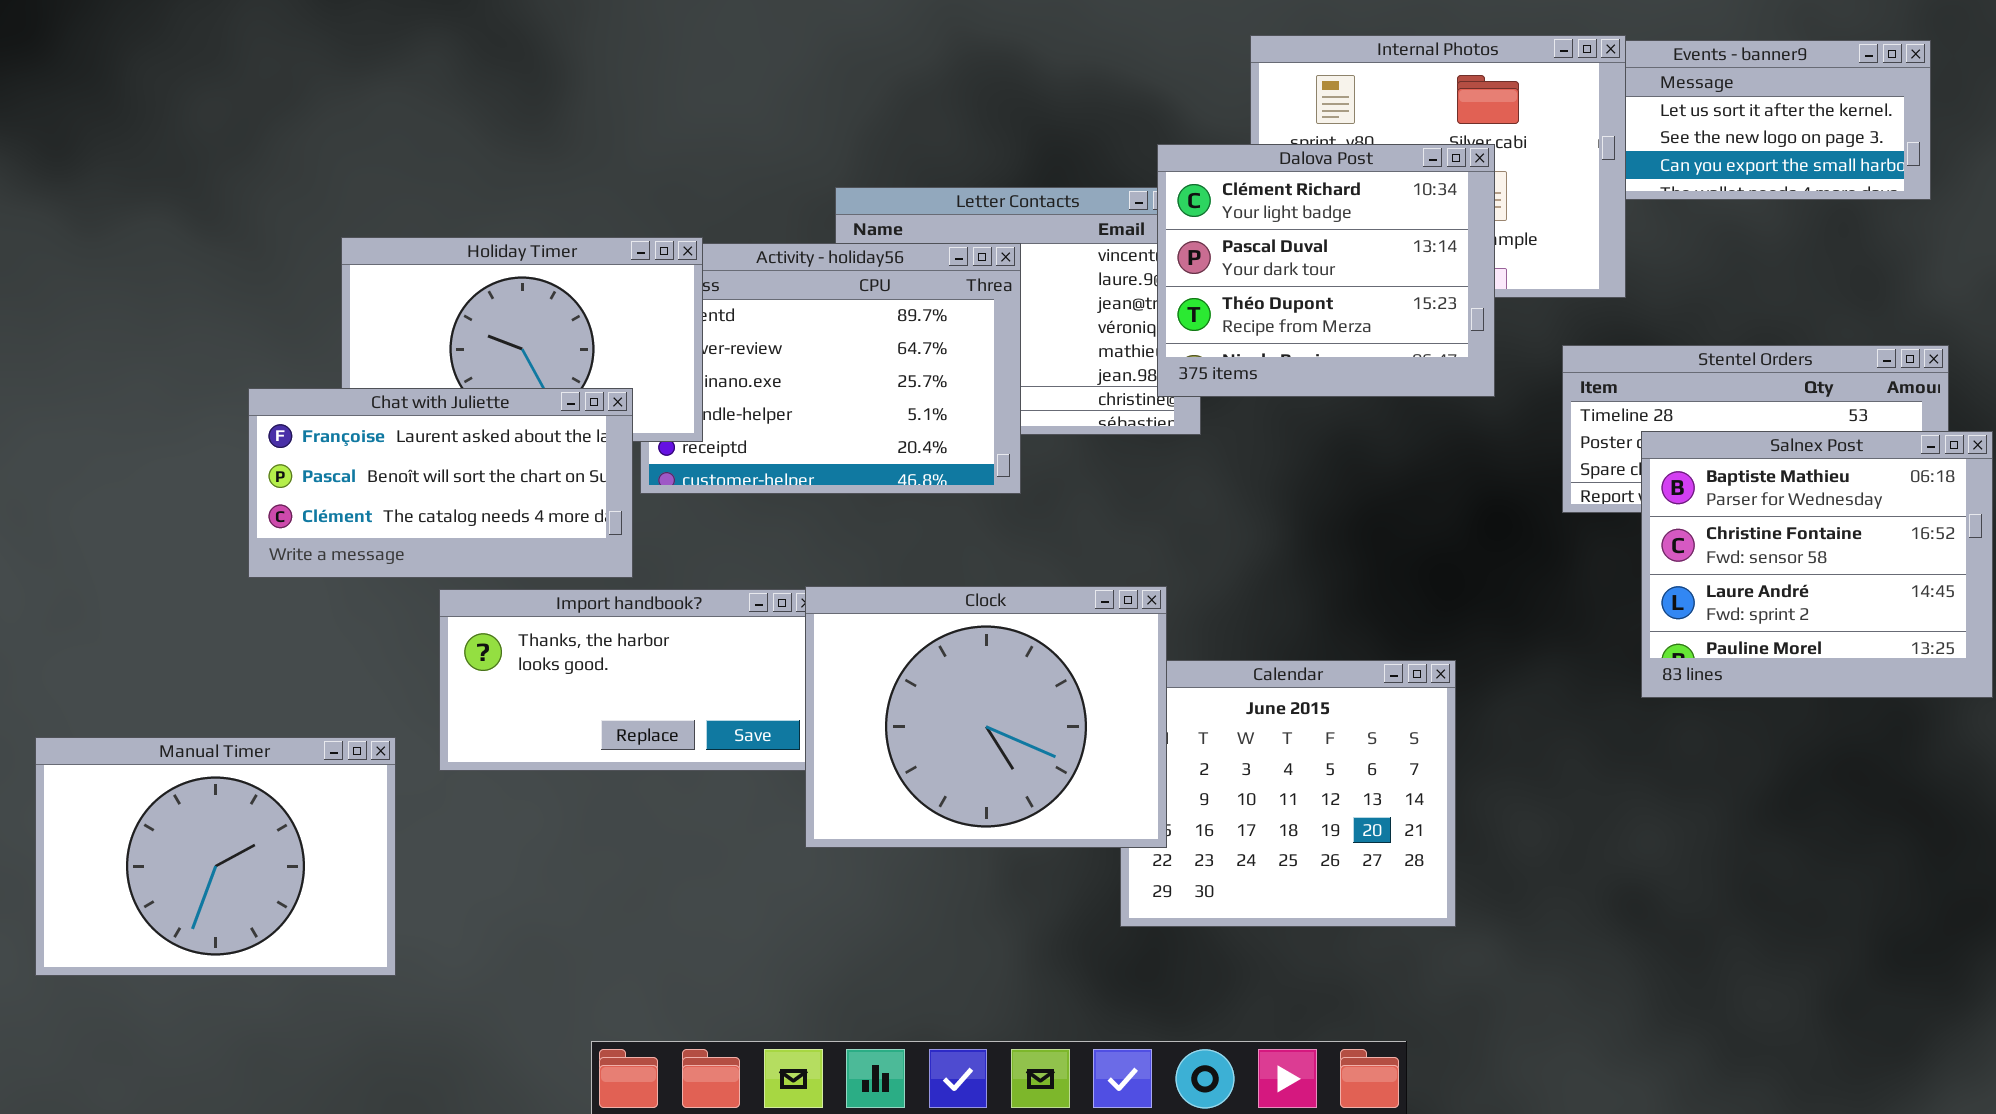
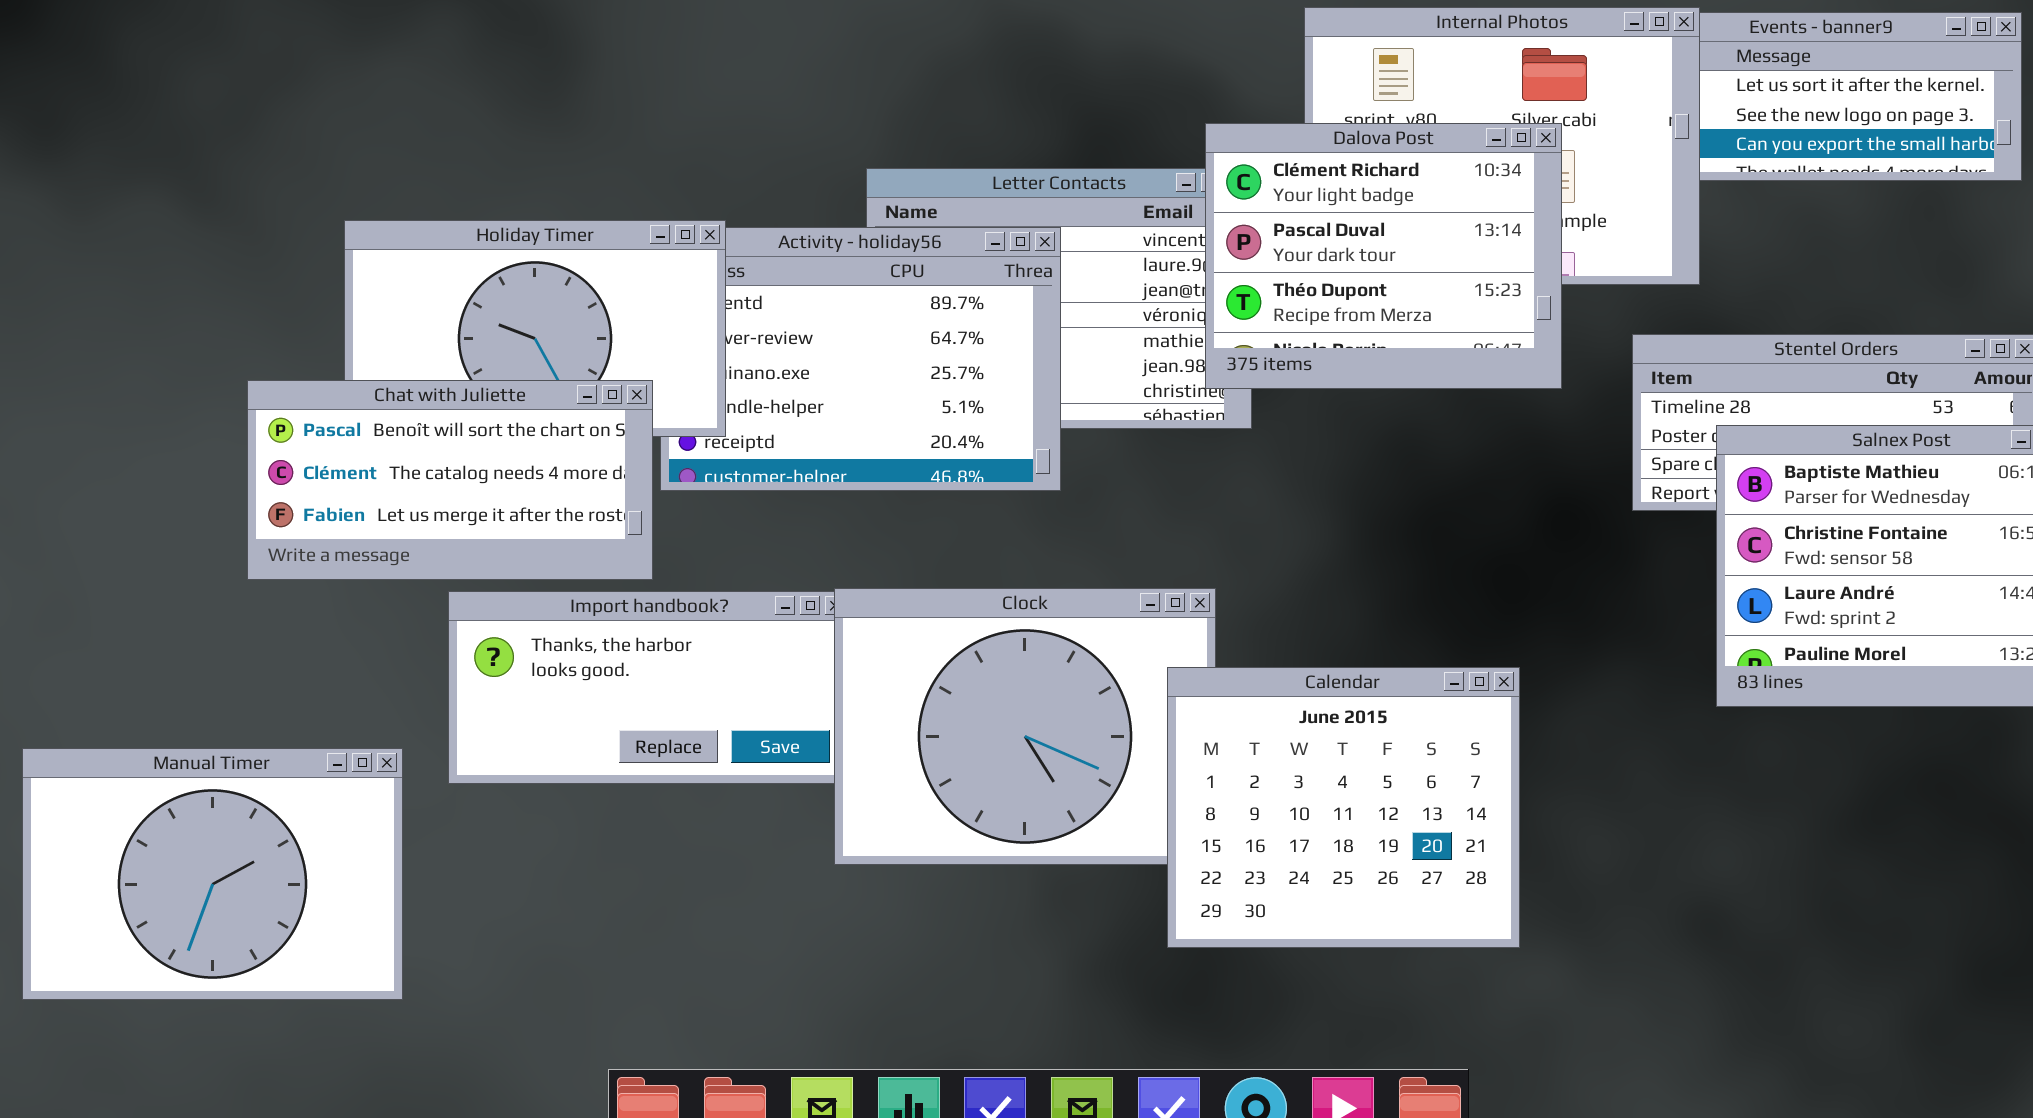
Chat with Juliette: [248,388,633,578] -> [247,380,653,580], scrolled down 1 row
Calendar: [1120,660,1456,927] -> [1167,667,1520,948], raised

